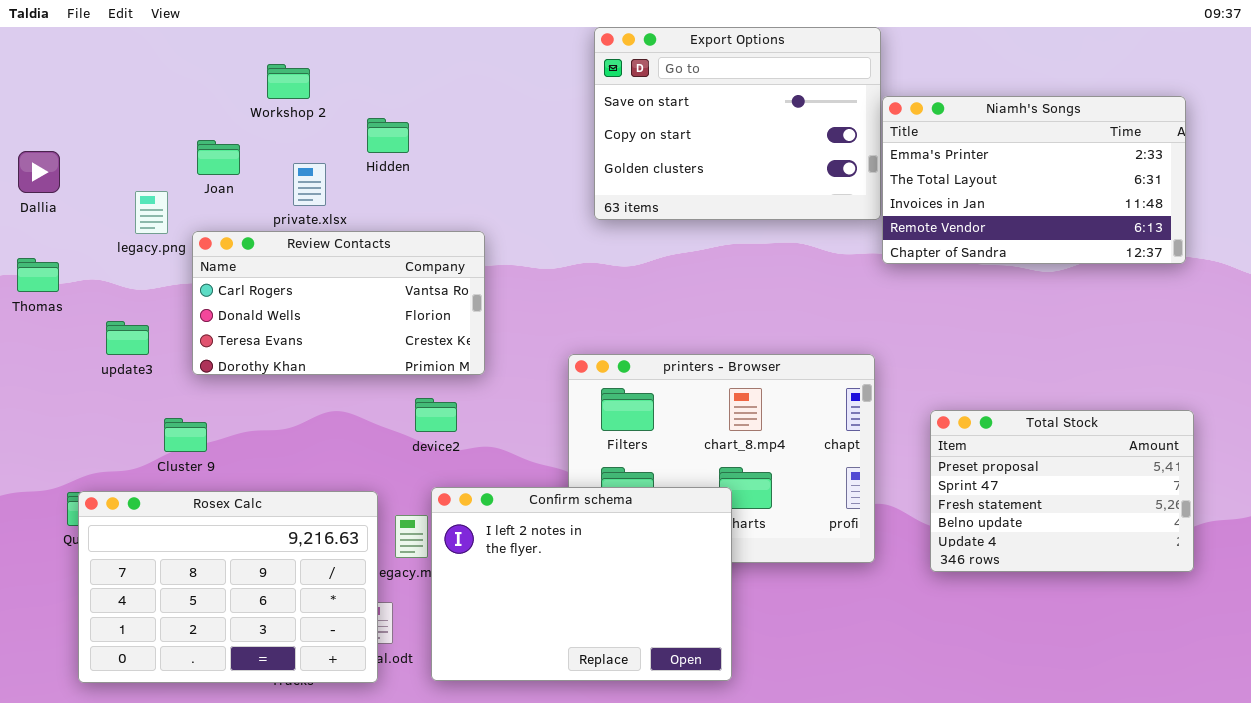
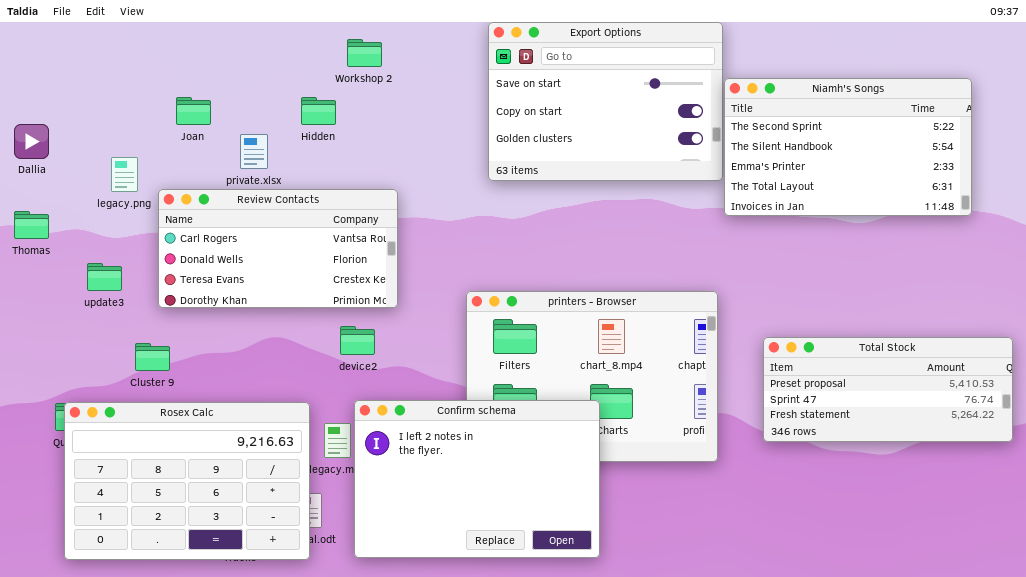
Workshop 2: [267,64,310,99] -> [347,39,382,67], moved
Niamh's Songs: [882,96,1186,264] -> [724,78,972,216], scrolled up 2 rows
Joan: [197,140,240,175] -> [176,97,211,125], moved
Total Stock: [930,410,1194,572] -> [763,337,1013,442], resized

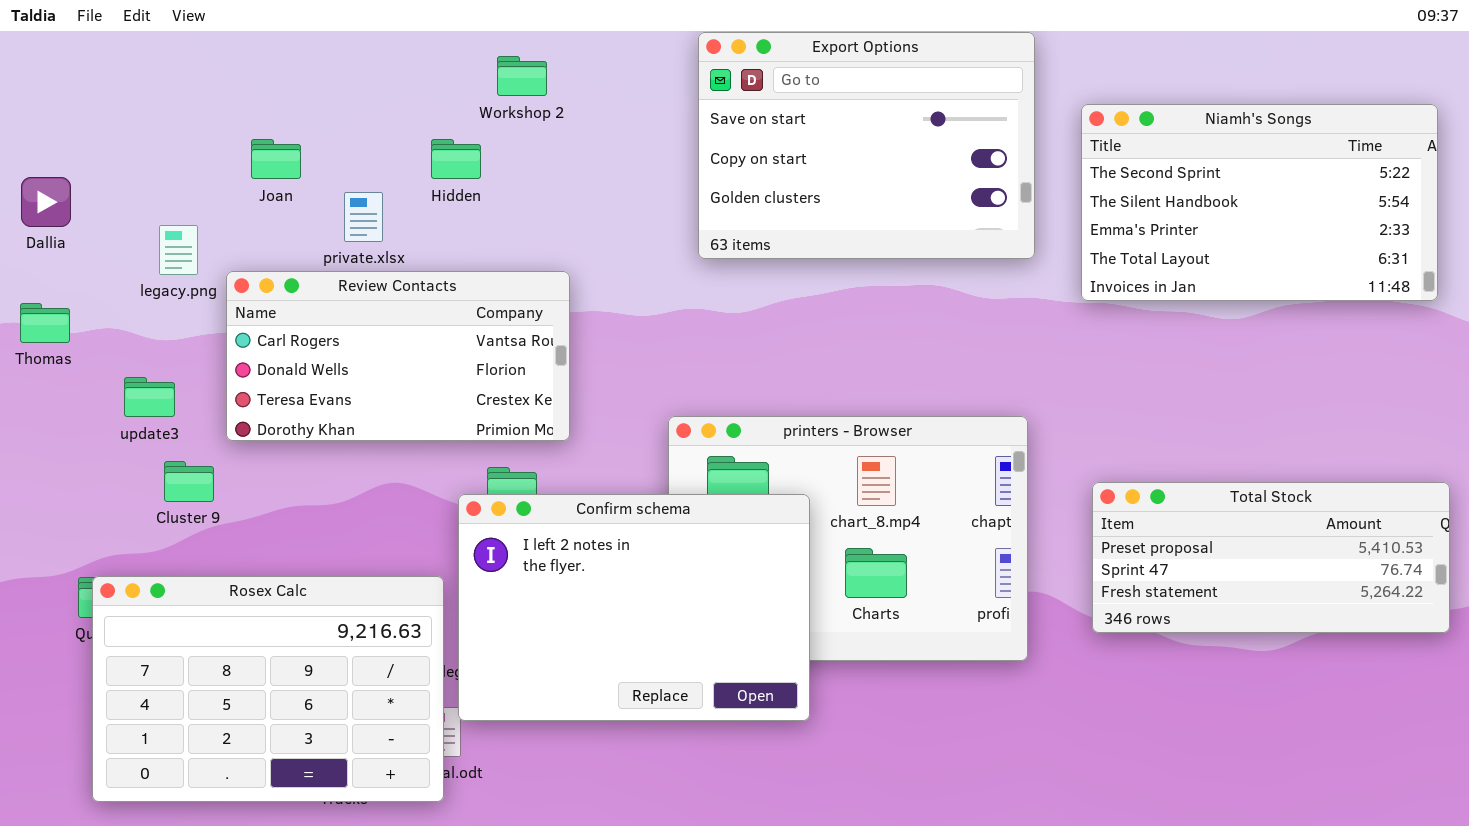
Niamh's Songs: [724,78,972,216] -> [1081,104,1438,301], moved
Cluster 9: [135,343,170,371] -> [164,461,214,502], moved
Confirm schema: [354,400,600,558] -> [458,494,810,721], moved

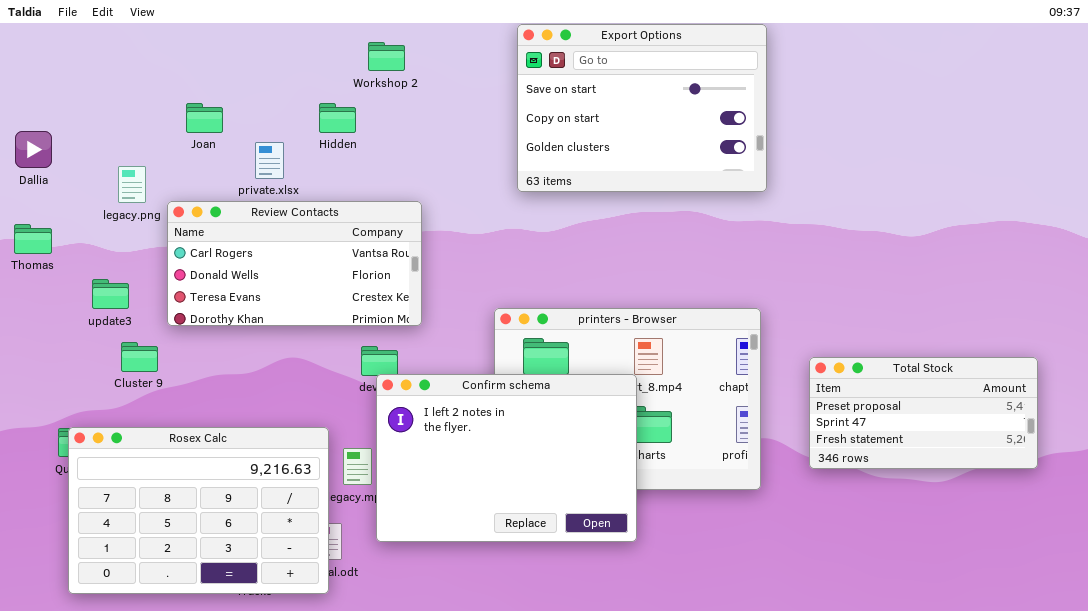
Niamh's Songs: [1081,104,1438,301] -> none, closed
Total Stock: [1092,482,1450,633] -> [809,357,1038,469], resized
Confirm schema: [458,494,810,721] -> [376,374,637,542], moved

